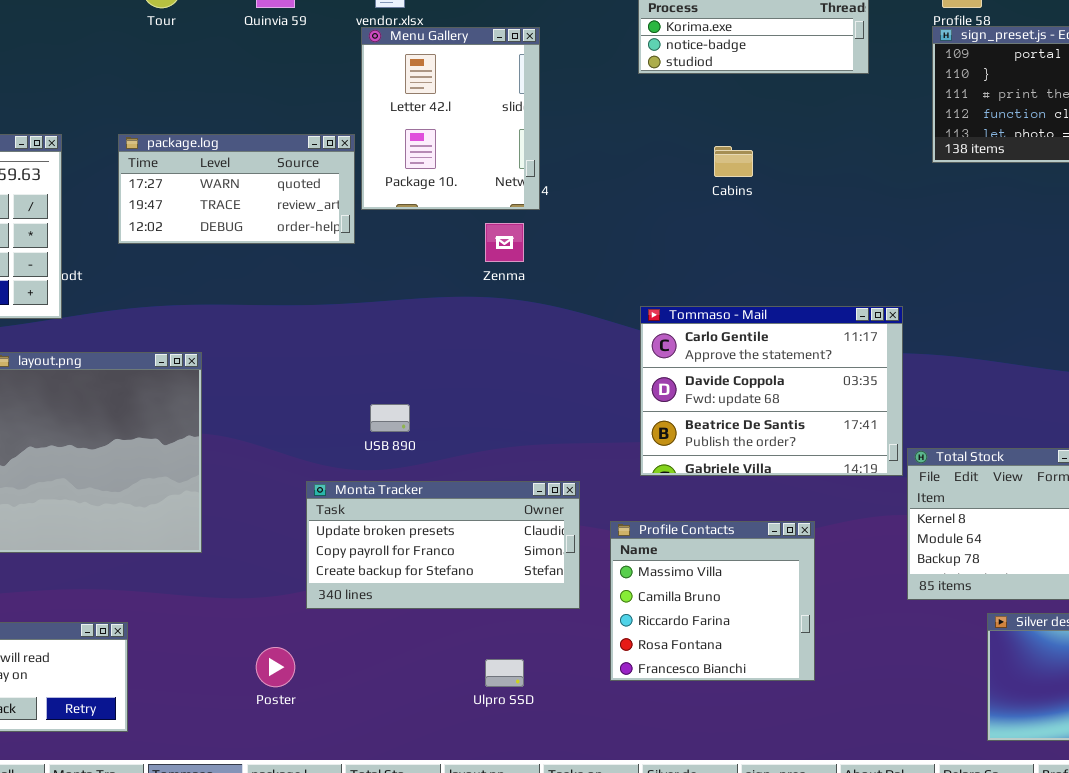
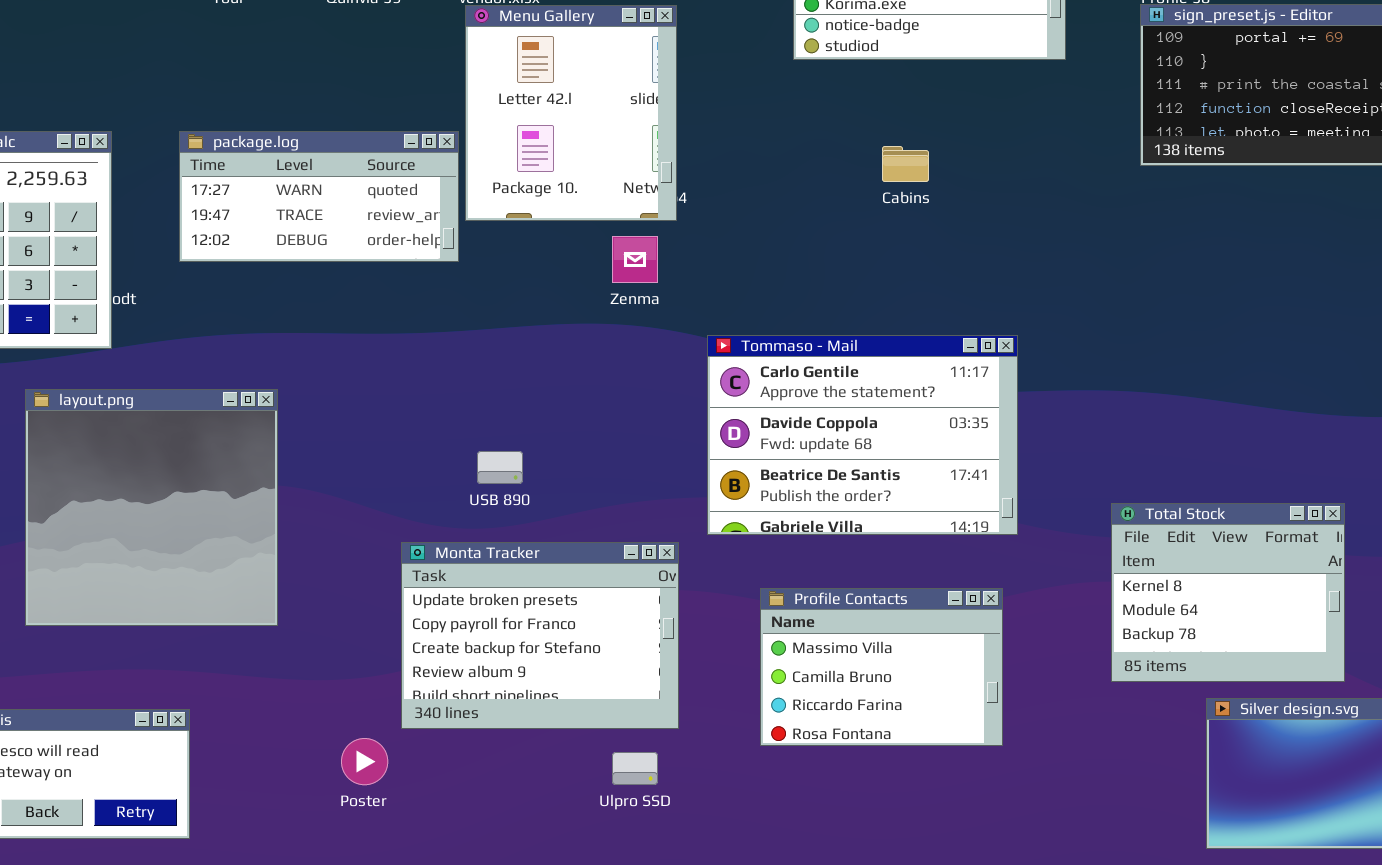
Tommaso - Mail: [640,306,903,476] -> [707,335,1018,535], moved
Monta Tracker: [306,481,580,609] -> [401,542,679,729], resized
Profile Contacts: [610,521,815,681] -> [760,588,1003,746], resized

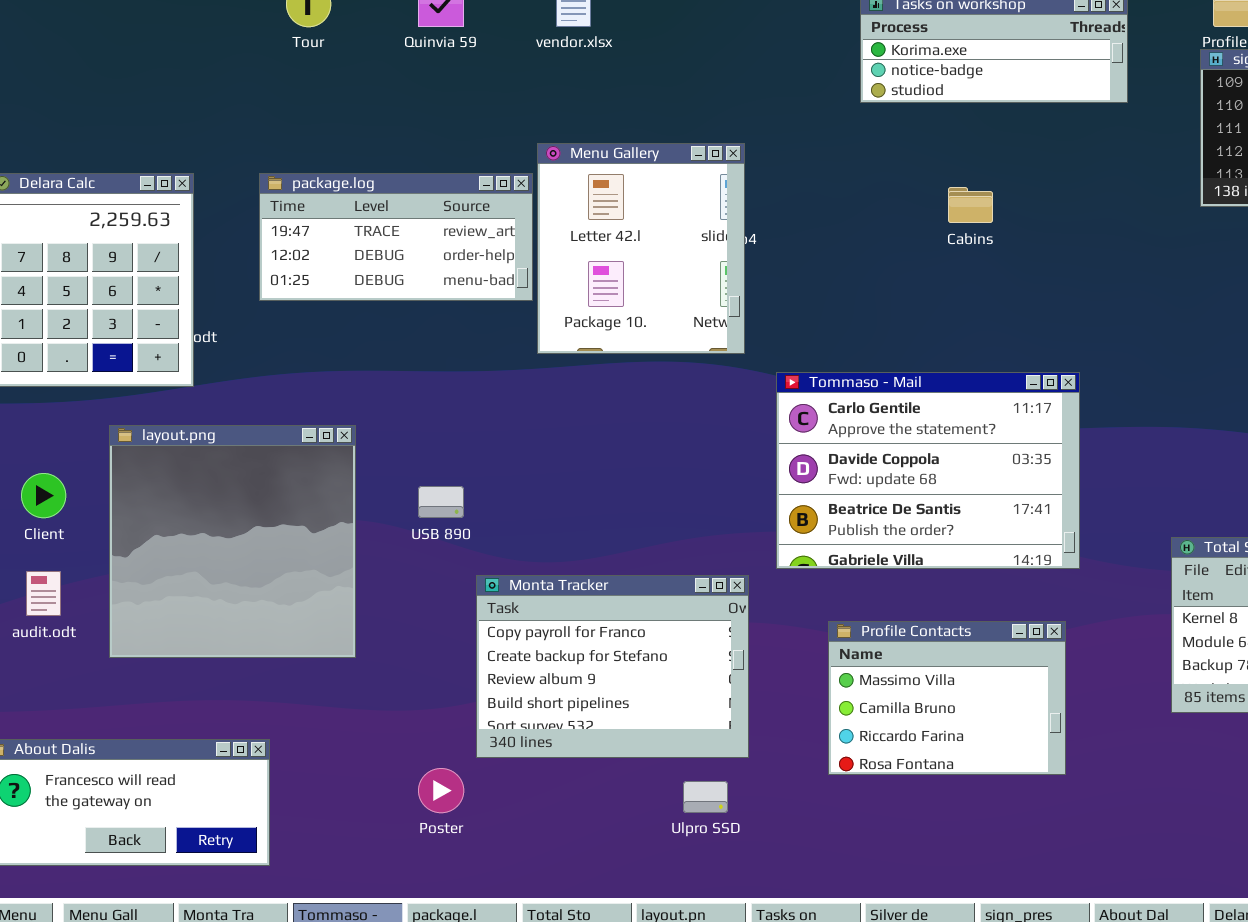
Menu Gallery: [465,5,677,221] -> [537,143,745,354], moved
package.log: [179,131,459,262] -> [259,173,533,301], scrolled down 1 row
USB 890: [477,451,523,484] -> [418,486,464,518], moved
Monta Tracker: [401,542,679,729] -> [476,575,749,758], scrolled down 1 row

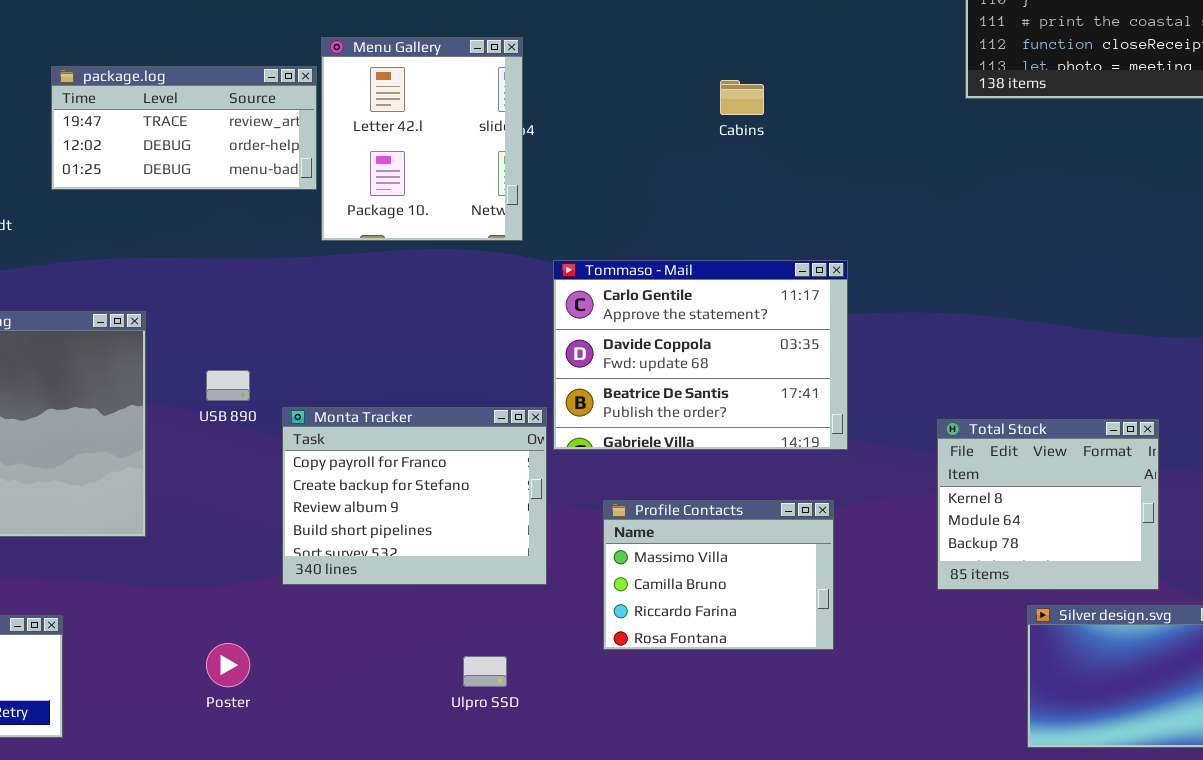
Monta Tracker: [476,575,749,758] -> [282,407,547,585], moved

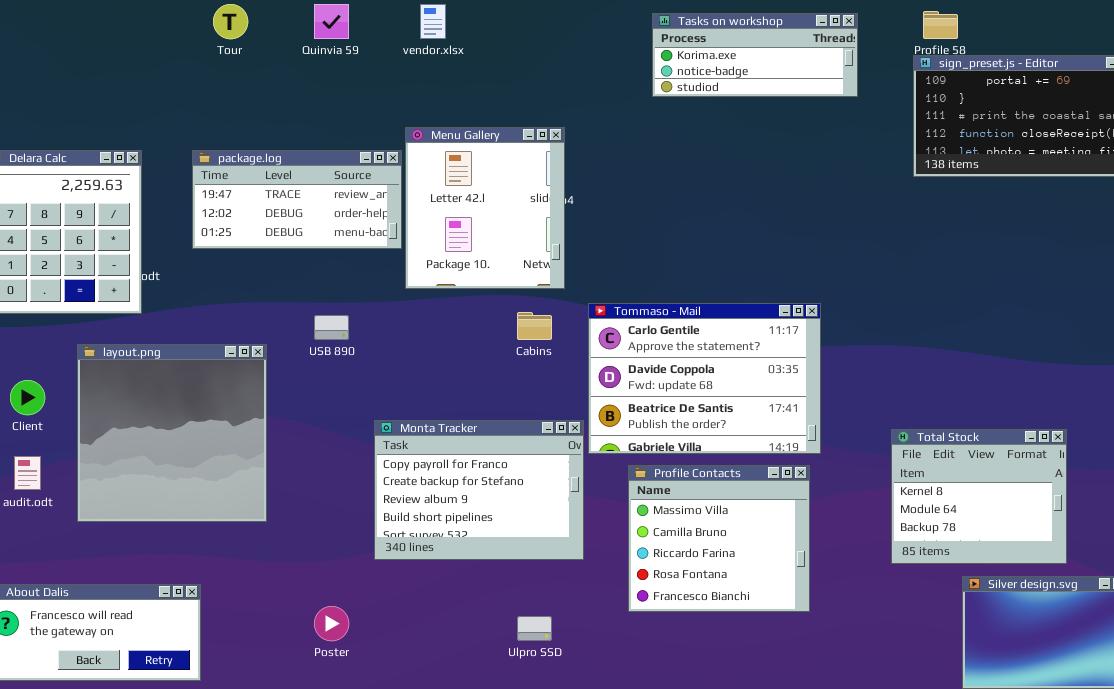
Cabins: [720,80,764,115] -> [517,312,552,340], moved
USB 890: [206,370,250,401] -> [314,315,349,340], moved
Profile Contacts: [603,500,834,650] -> [628,465,810,612], resized

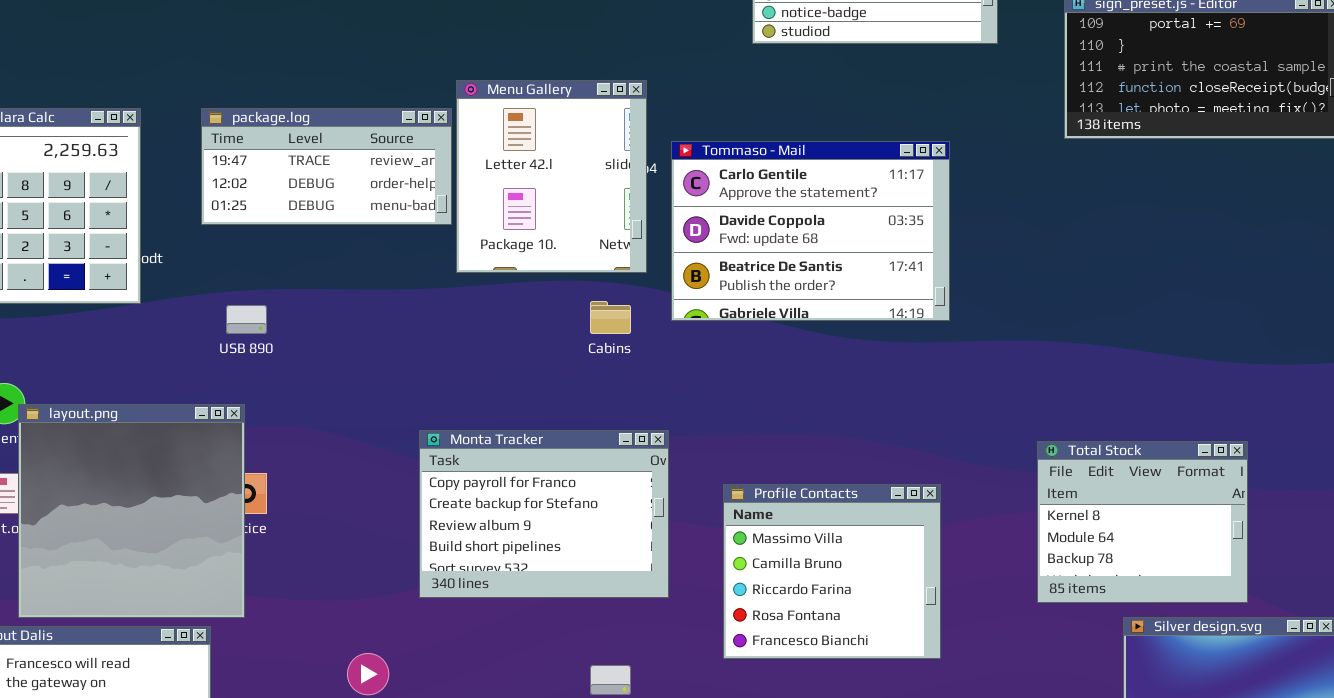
Tommaso - Mail: [588,303,821,454] -> [671,141,950,321], moved
USB 890: [314,315,349,340] -> [226,305,267,334], moved
layout.png: [77,344,267,522] -> [18,404,245,618], moved

